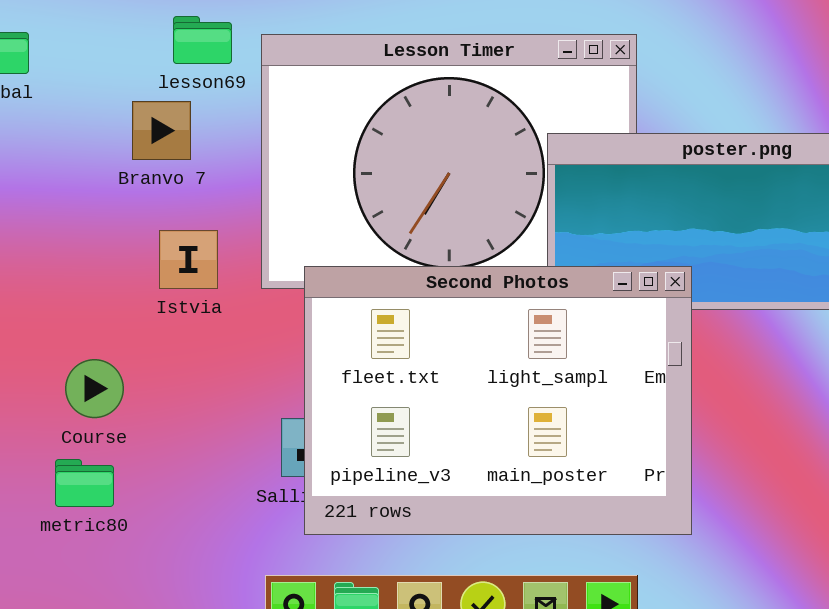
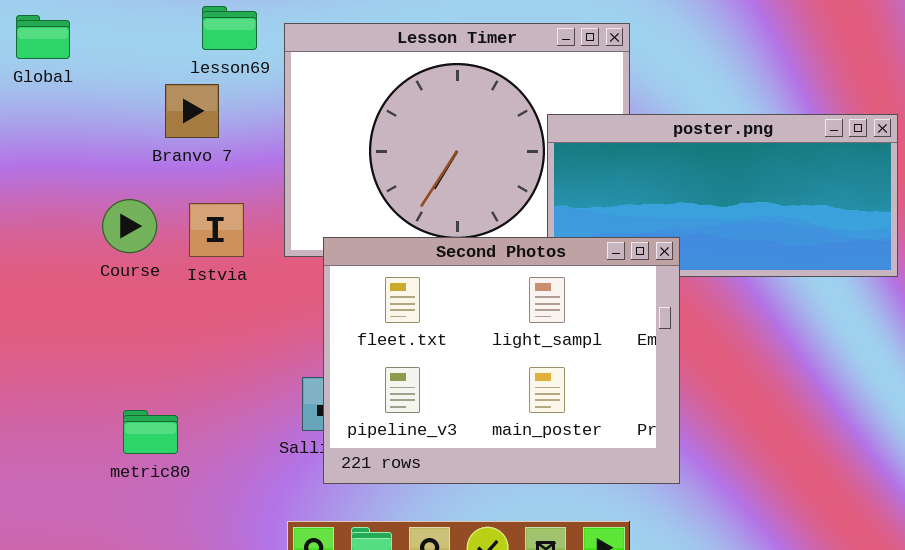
Course: [65,359,124,418] -> [102,199,157,253], moved
metric80: [55,459,114,507] -> [123,410,178,454], moved

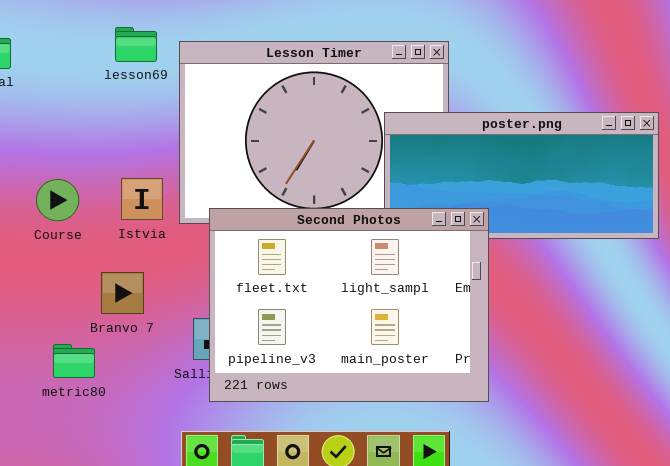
Branvo 7: [165,84,219,138] -> [101,272,144,314], moved
Istvia: [189,203,244,257] -> [121,178,163,220], moved

